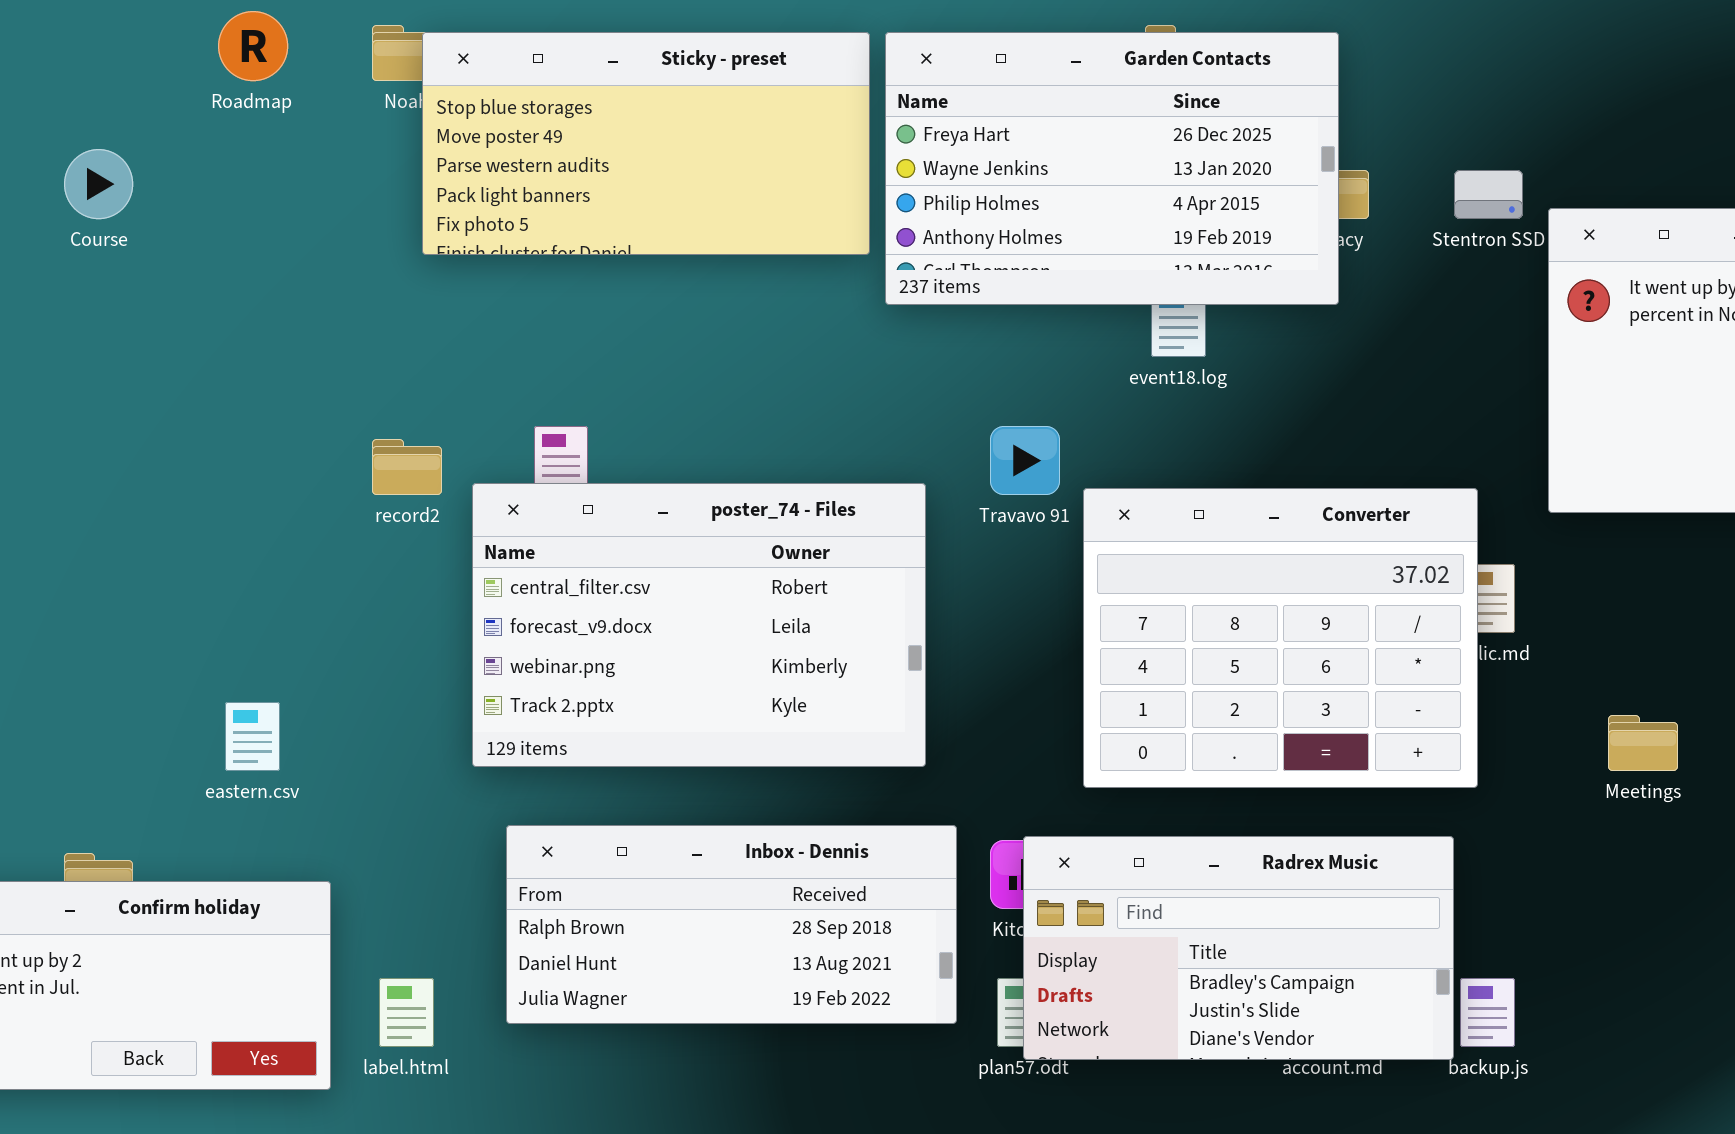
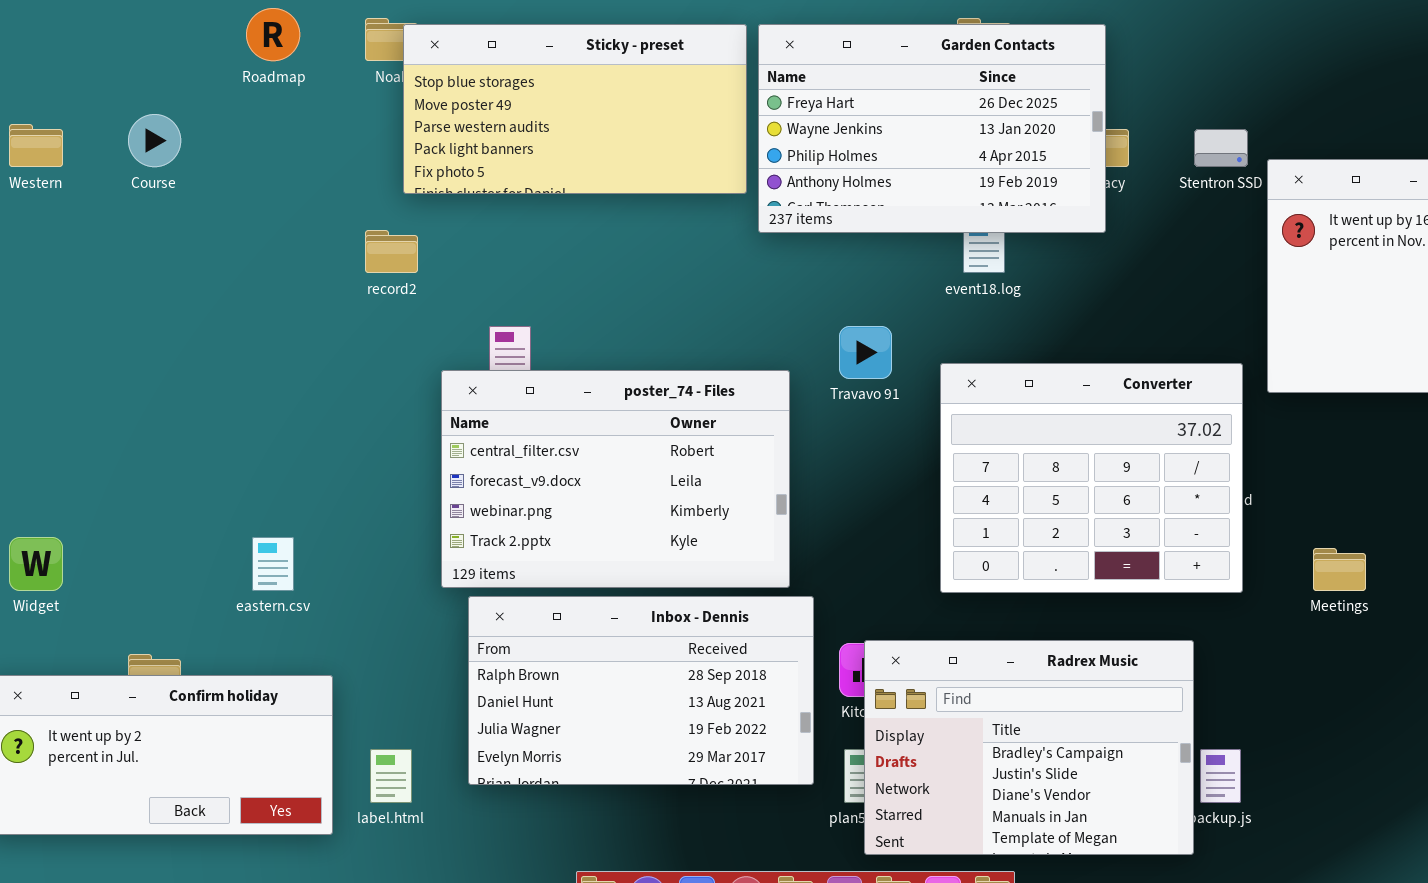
record2: [372,439,442,495] -> [365,230,418,273], moved
Converter: [1083,488,1478,788] -> [940,363,1243,593], moved
Inbox - Dennis: [506,825,957,1024] -> [468,596,814,785], resized
Radrex Music: [1023,836,1454,1060] -> [864,640,1194,855], resized

